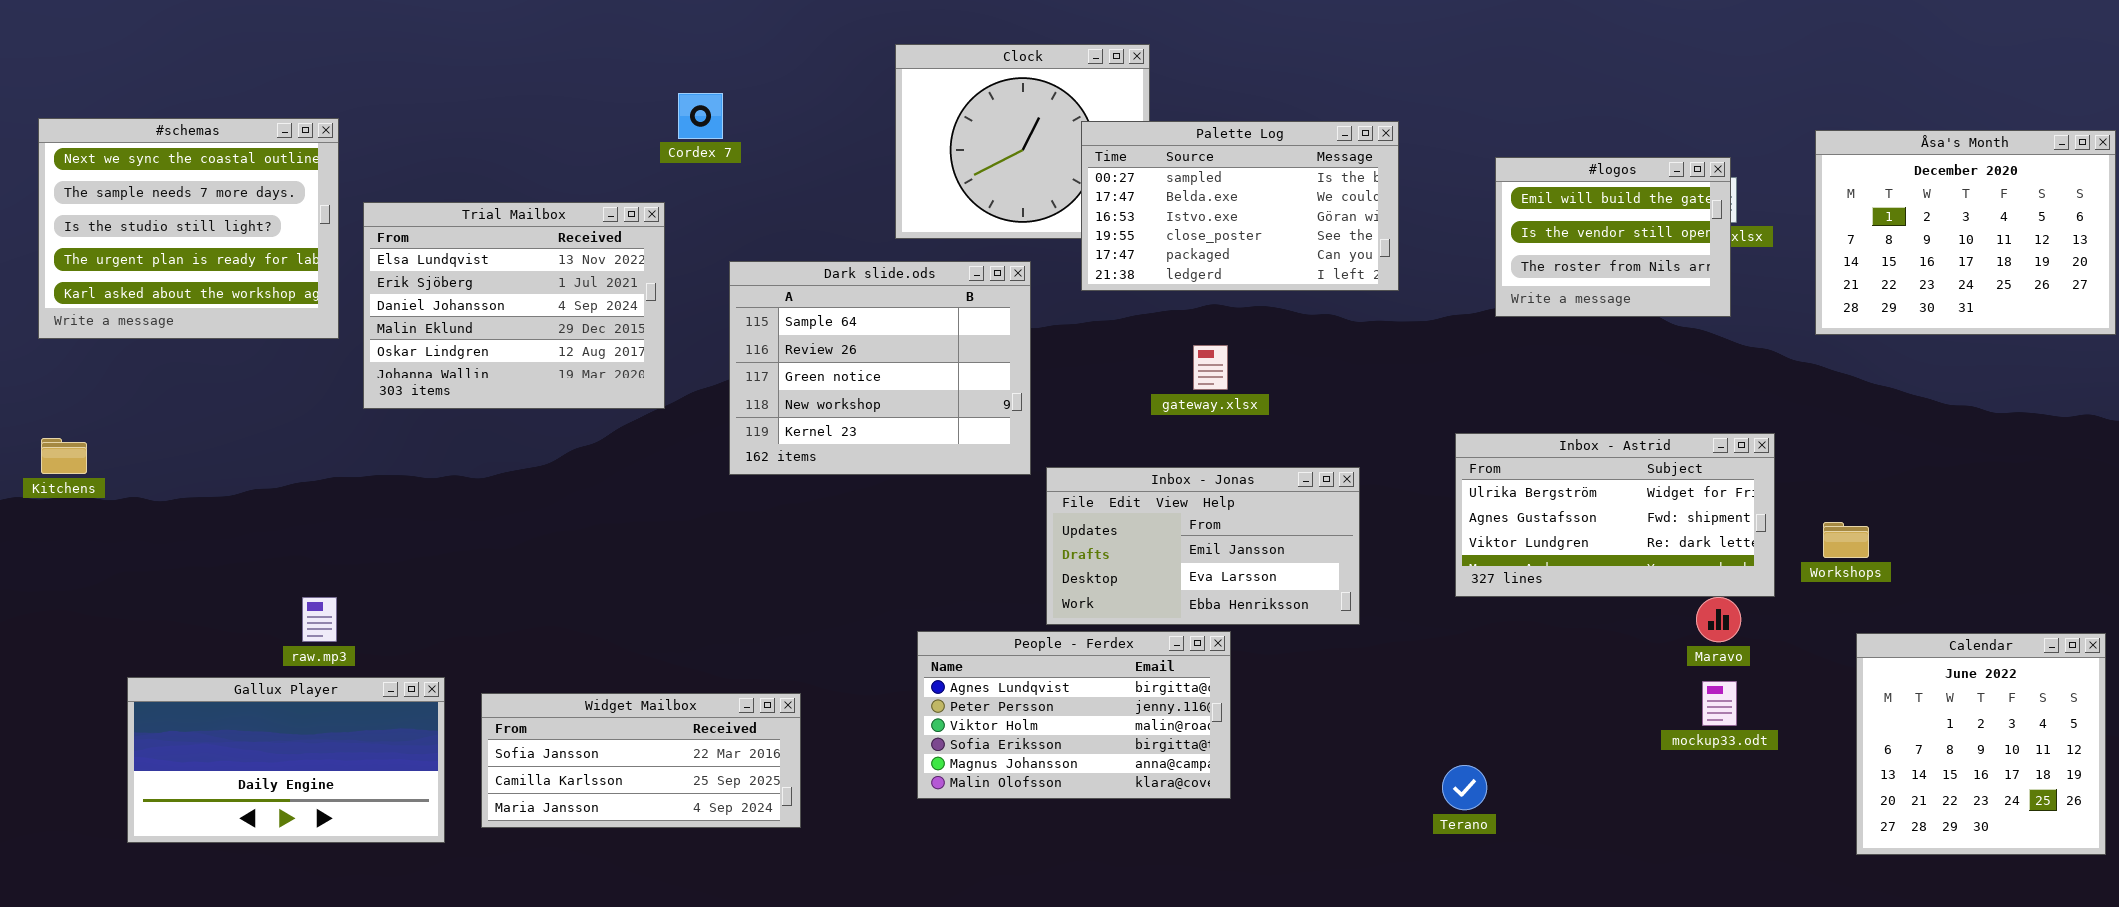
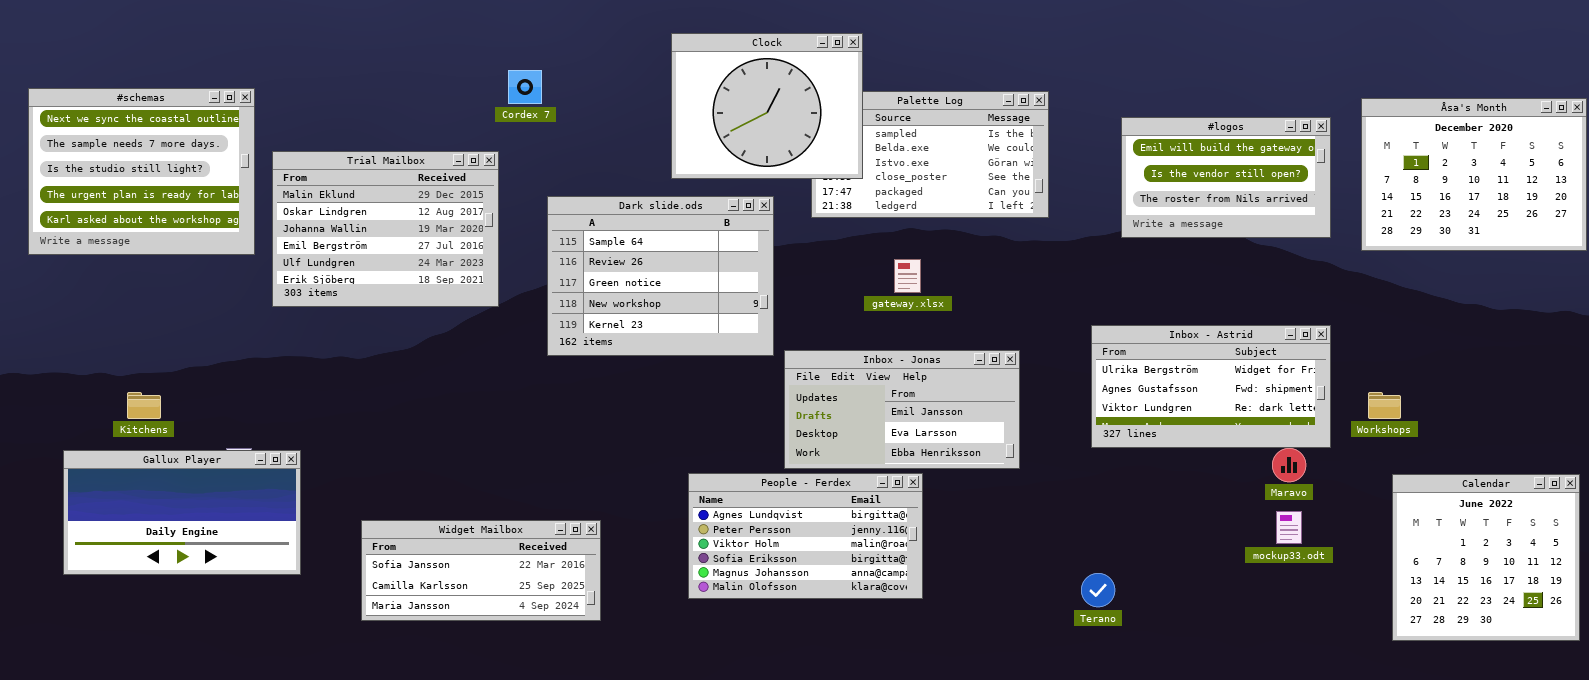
Clock: [895,44,1150,239] -> [671,33,863,179], raised
#logos: [1495,157,1731,317] -> [1121,117,1331,238], resized
Trial Mailbox: [363,202,665,409] -> [272,151,499,307], scrolled down 3 rows
Kitchens: [41,438,87,474] -> [127,392,161,419], moved
Gallux Player: [127,677,445,843] -> [63,450,301,575], moved

